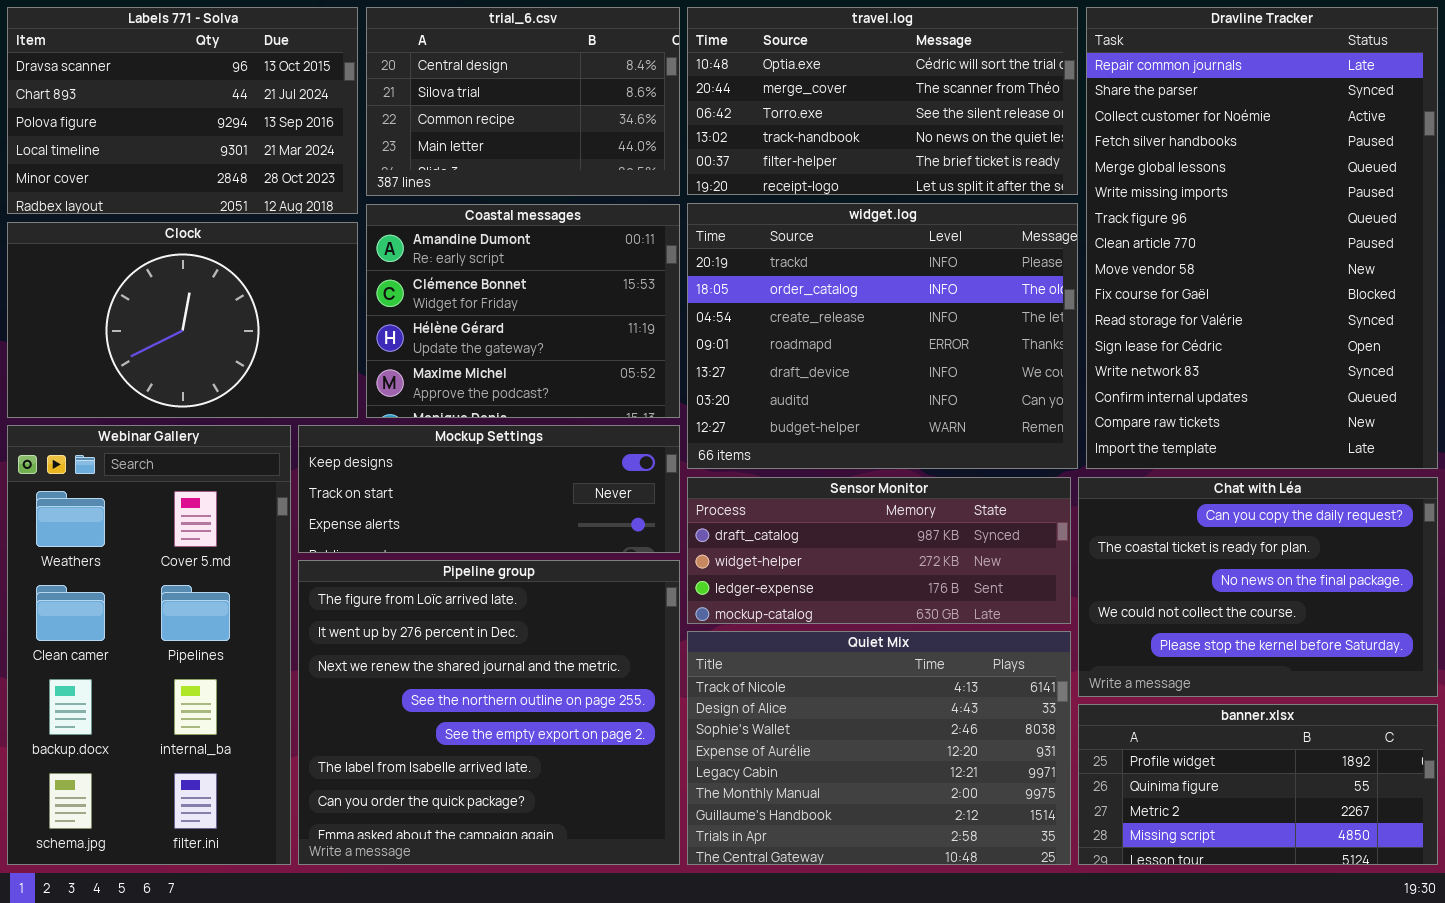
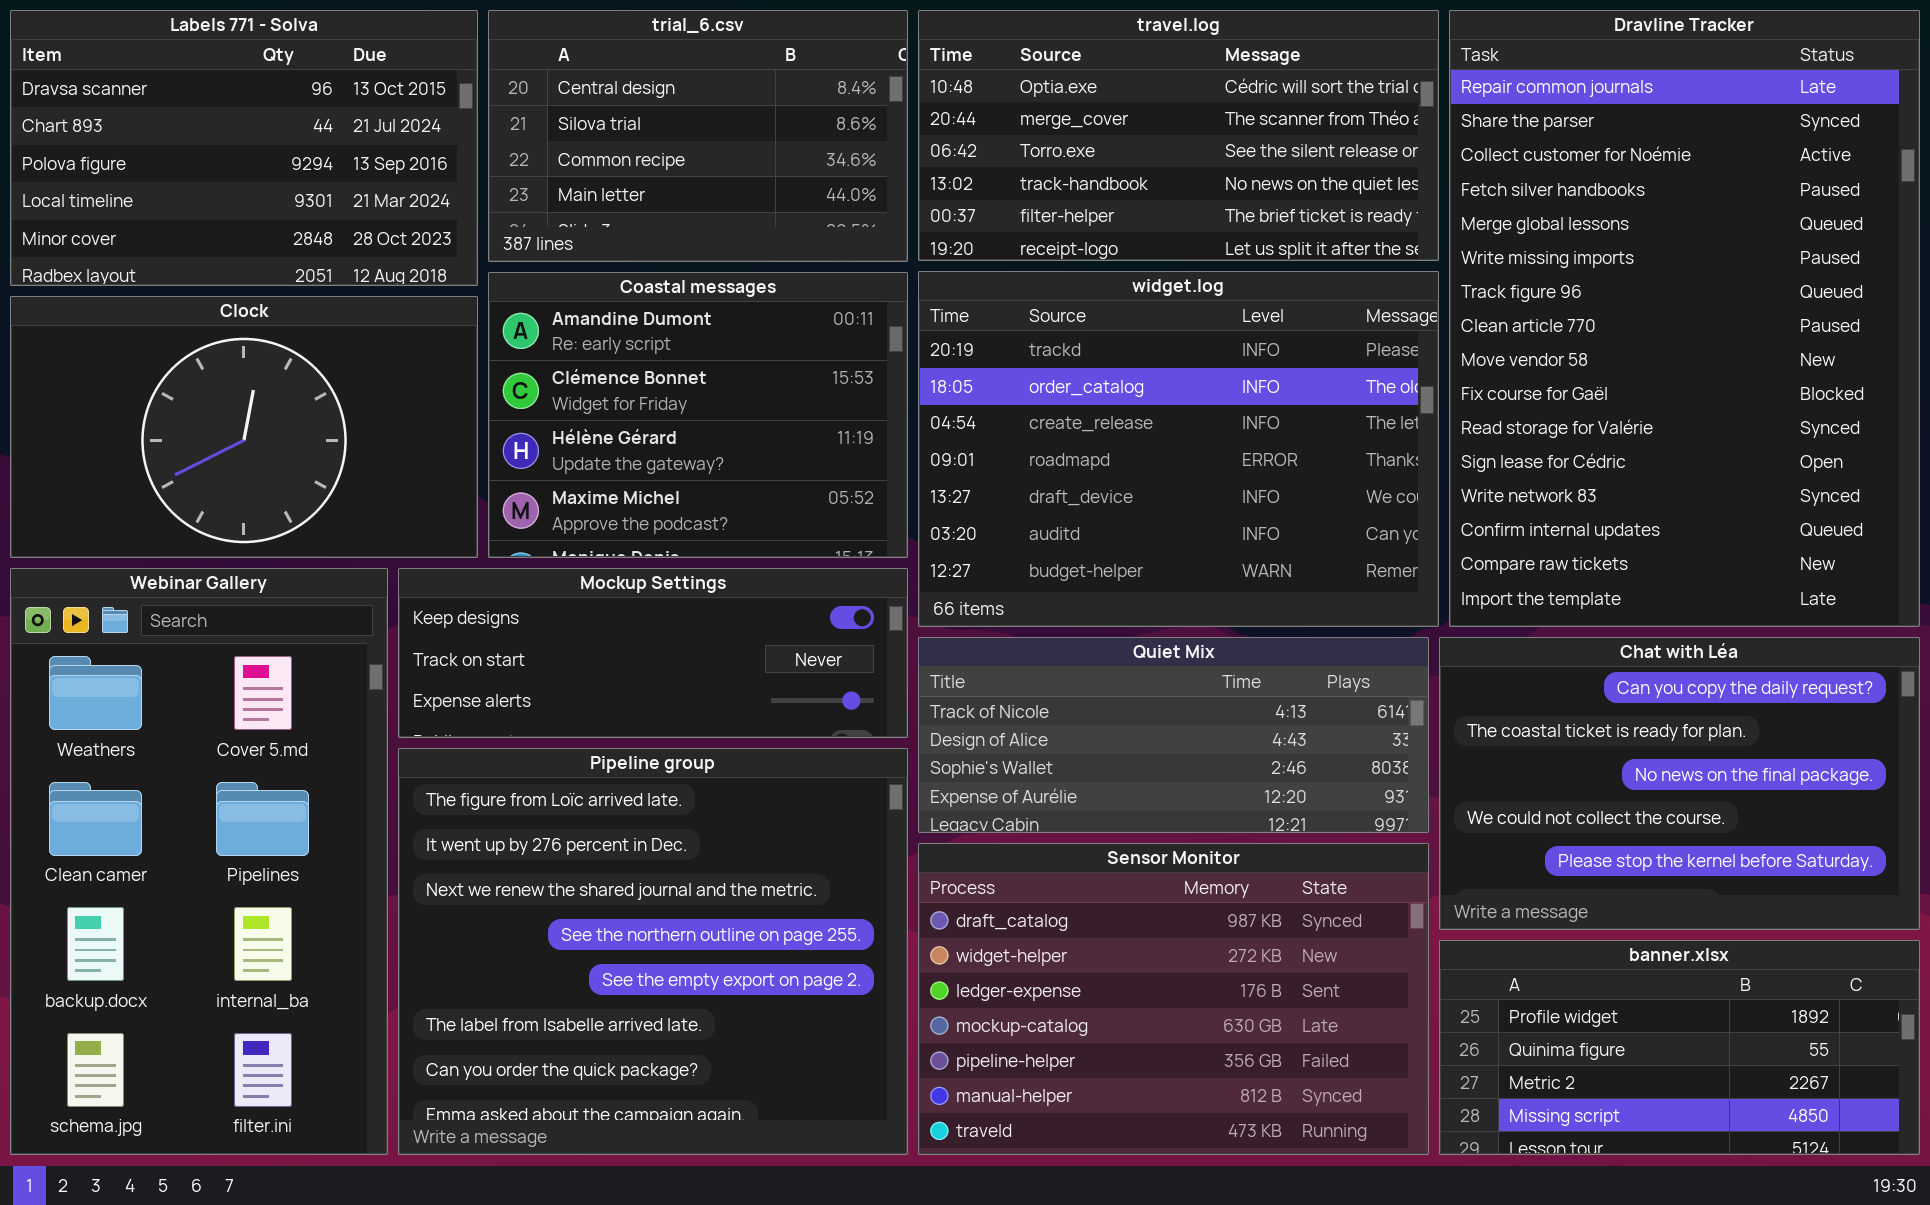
Sensor Monitor: [687,477,1071,624] -> [918,843,1429,1155], moved, resized
Quiet Mix: [687,631,1071,865] -> [918,637,1429,833], moved, resized

